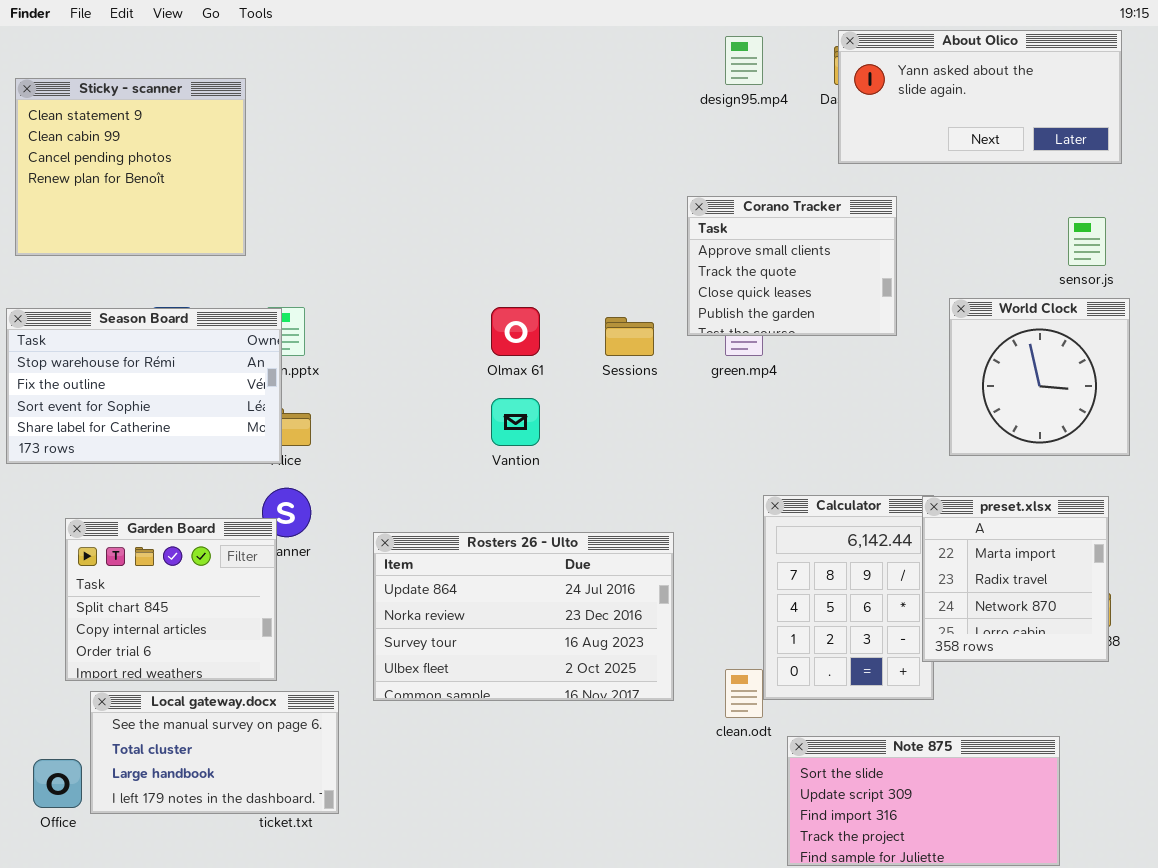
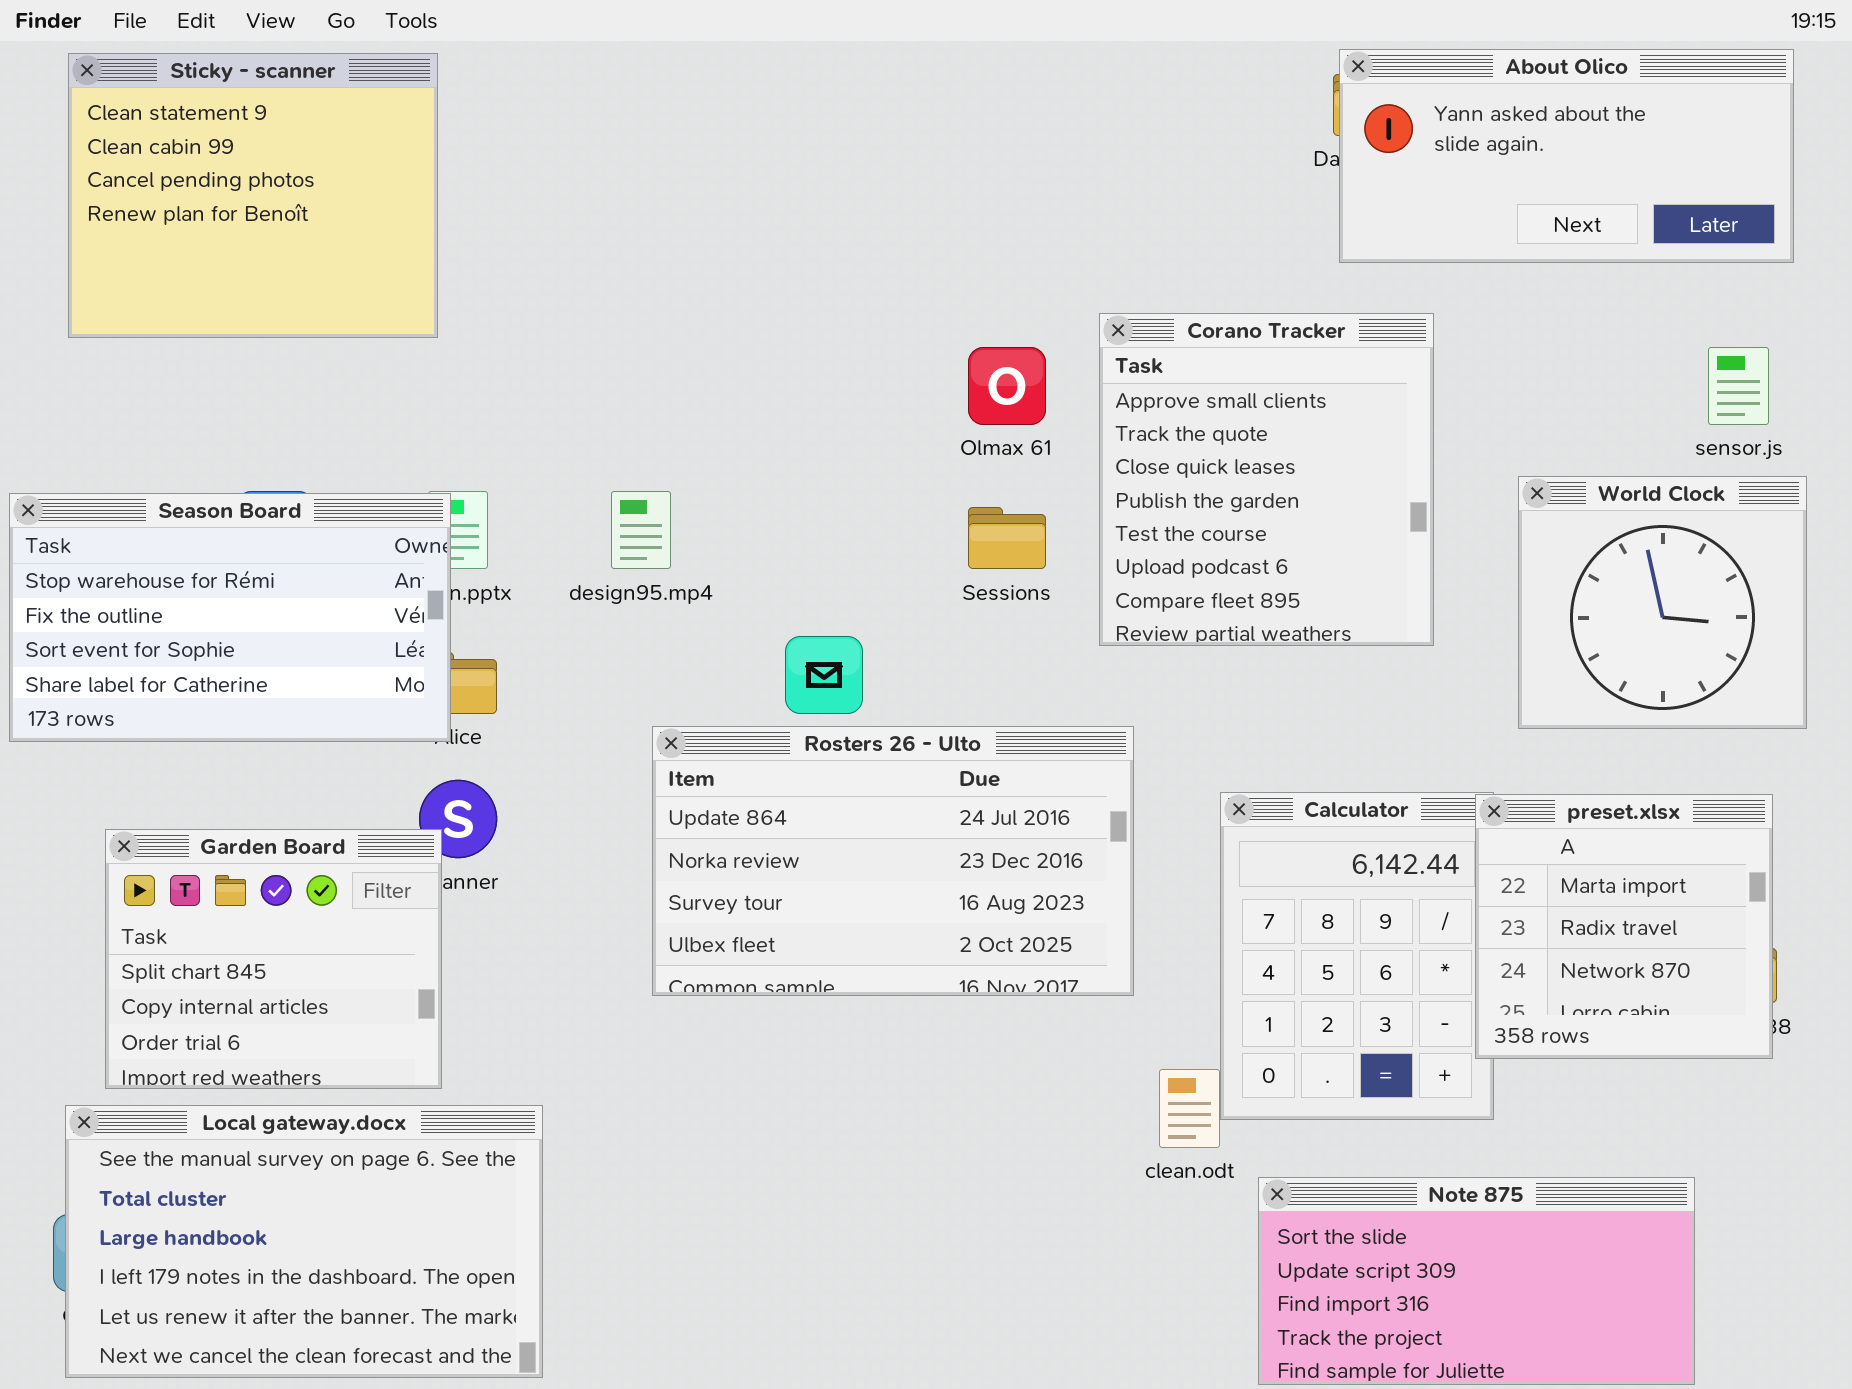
design95.mp4: [725,36,763,85] -> [611,491,671,569], moved
Sticky - scanner: [15,78,246,256] -> [68,53,438,338], moved
Corano Tracker: [687,196,897,336] -> [1099,313,1434,646], resized
Olmax 61: [491,307,540,356] -> [968,347,1046,425], moved
Rosters 26 - Ulto: [373,532,674,701] -> [652,726,1134,996], moved
Local gateway.docx: [90,691,339,814] -> [65,1105,543,1378], resized

